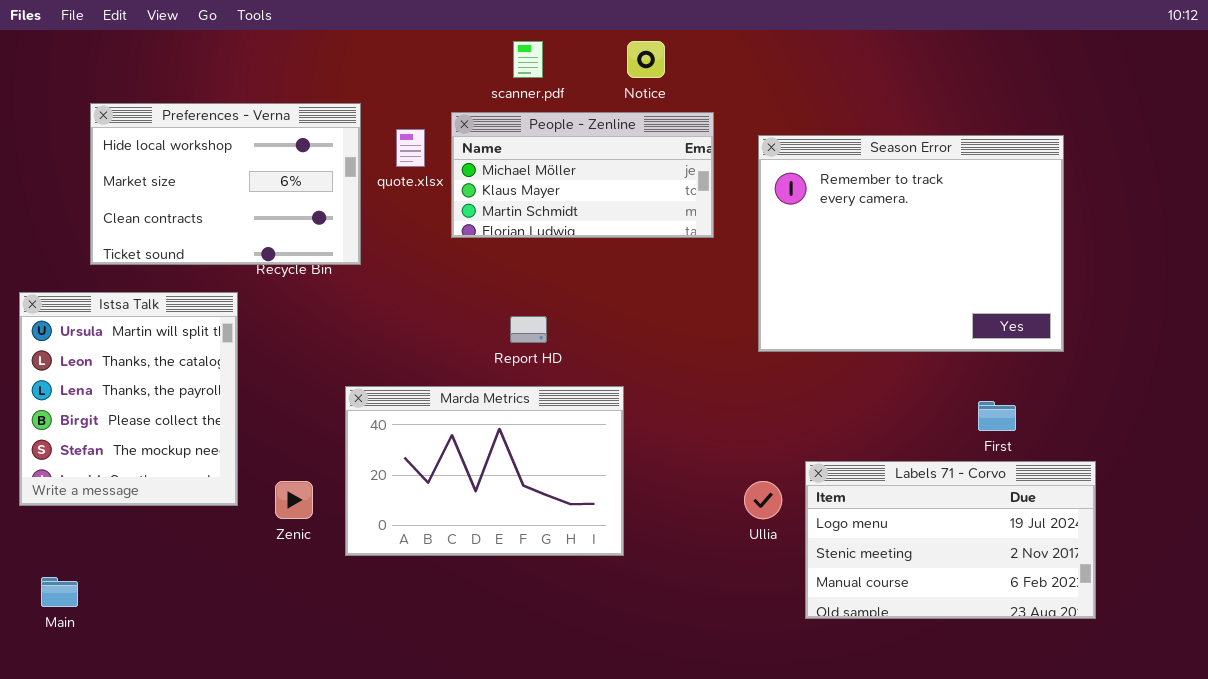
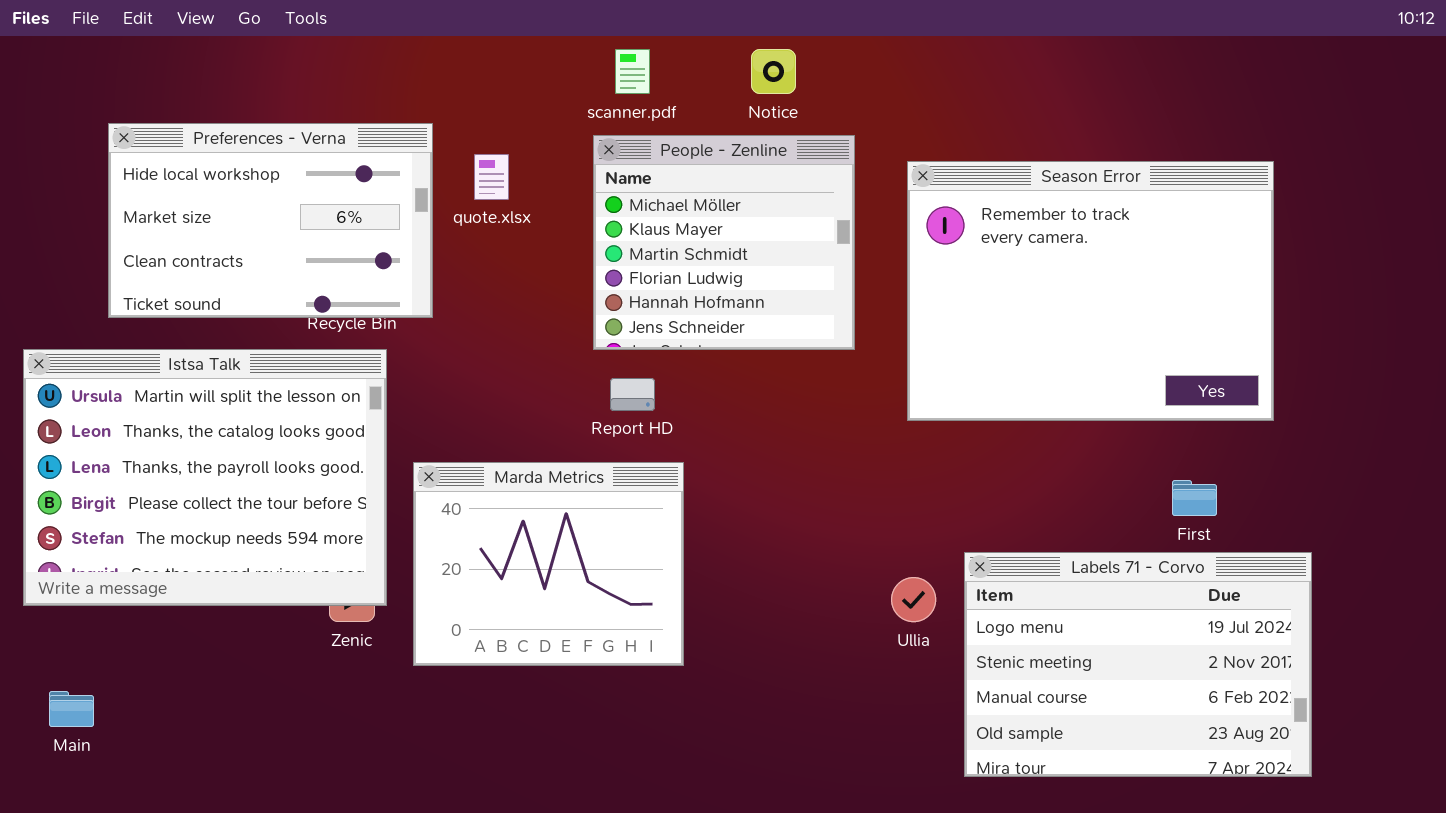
People - Zenline: [451,112,714,238] -> [593,135,855,350], resized
Istsa Talk: [19,292,238,506] -> [23,349,387,606], resized
Marda Metrics: [345,386,624,556] -> [413,462,684,666], resized
Labels 71 - Corvo: [805,461,1096,619] -> [964,552,1312,777], resized

